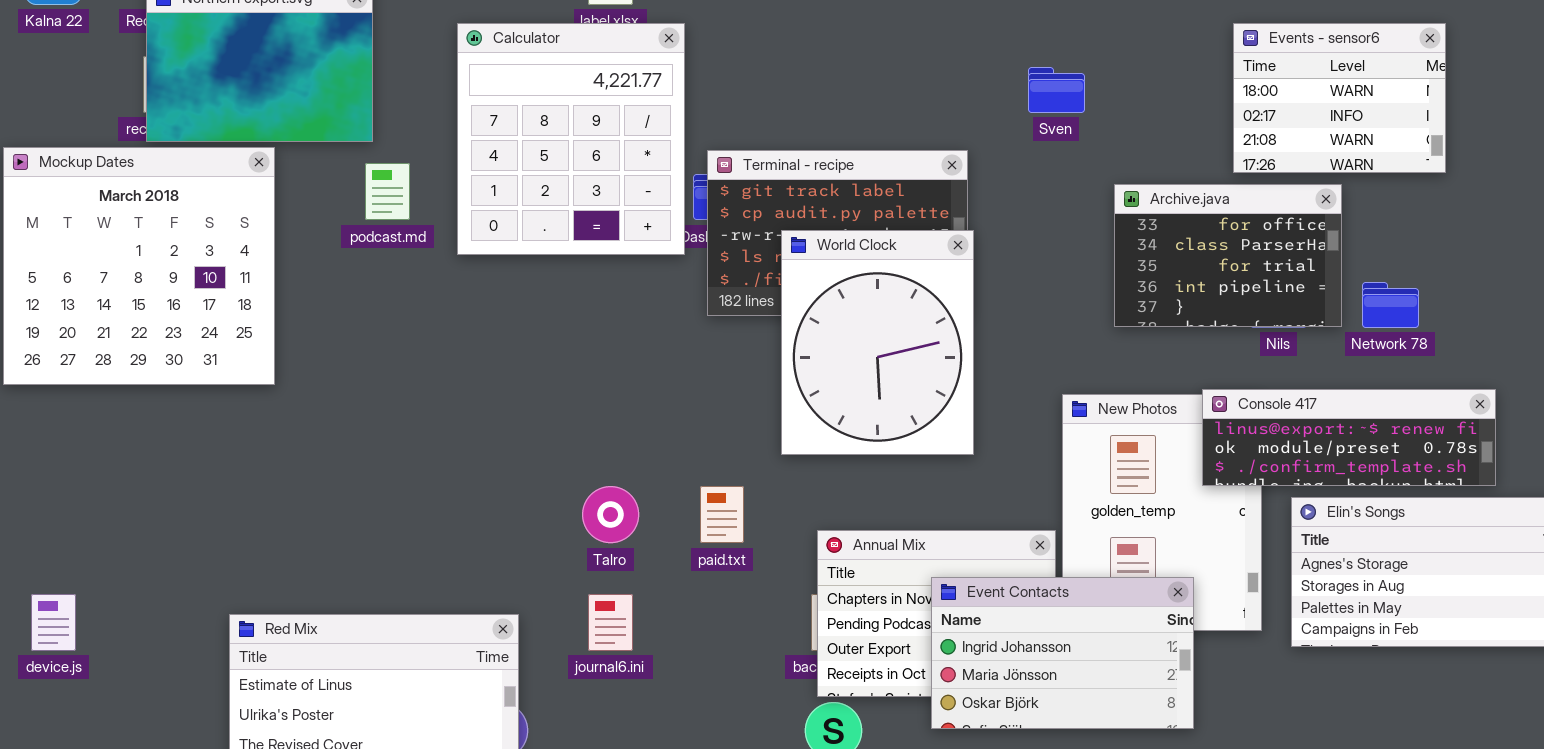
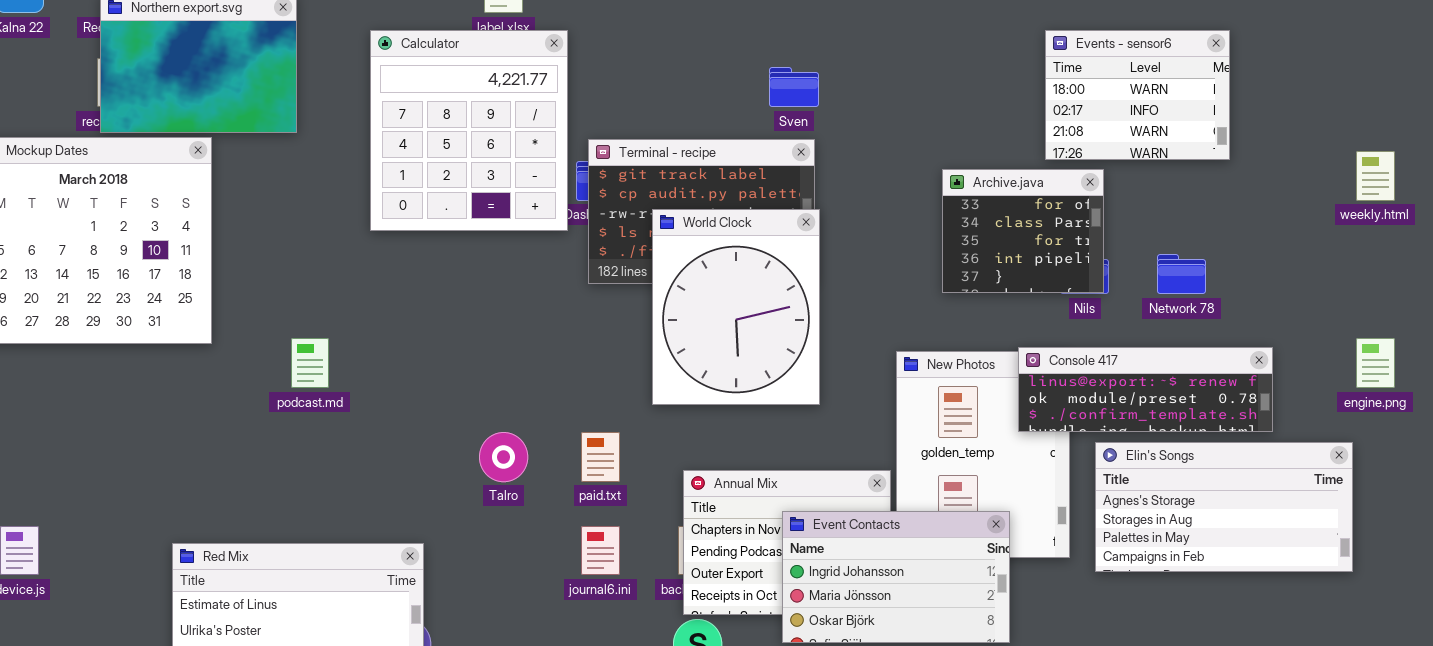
Sven: [1028,67,1085,113] -> [769,67,819,107], moved
podcast.md: [365,163,410,220] -> [291,338,329,388], moved
Archive.java: [1114,184,1342,327] -> [942,169,1104,293], resized
journal6.ini: [588,594,633,651] -> [581,526,620,575], moved

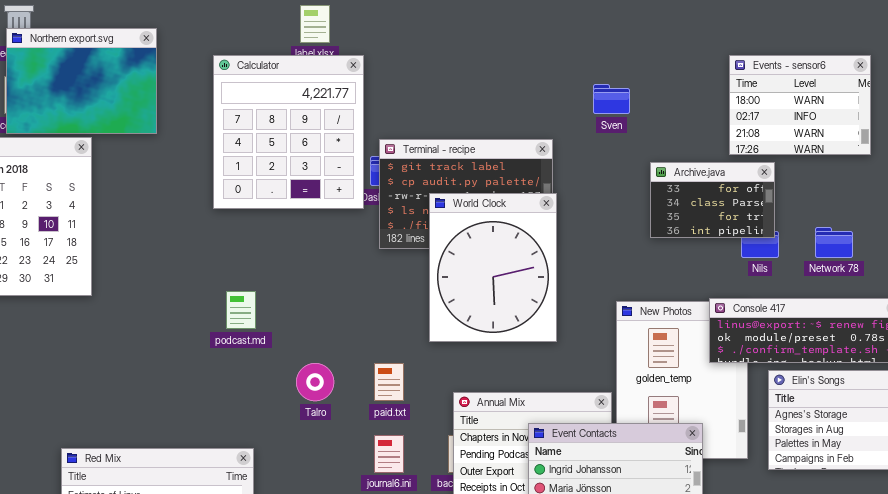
Sven: [769,67,819,107] -> [593,84,630,114], moved
Archive.java: [942,169,1104,293] -> [650,162,775,238], resized
podcast.md: [291,338,329,388] -> [226,291,256,329], moved

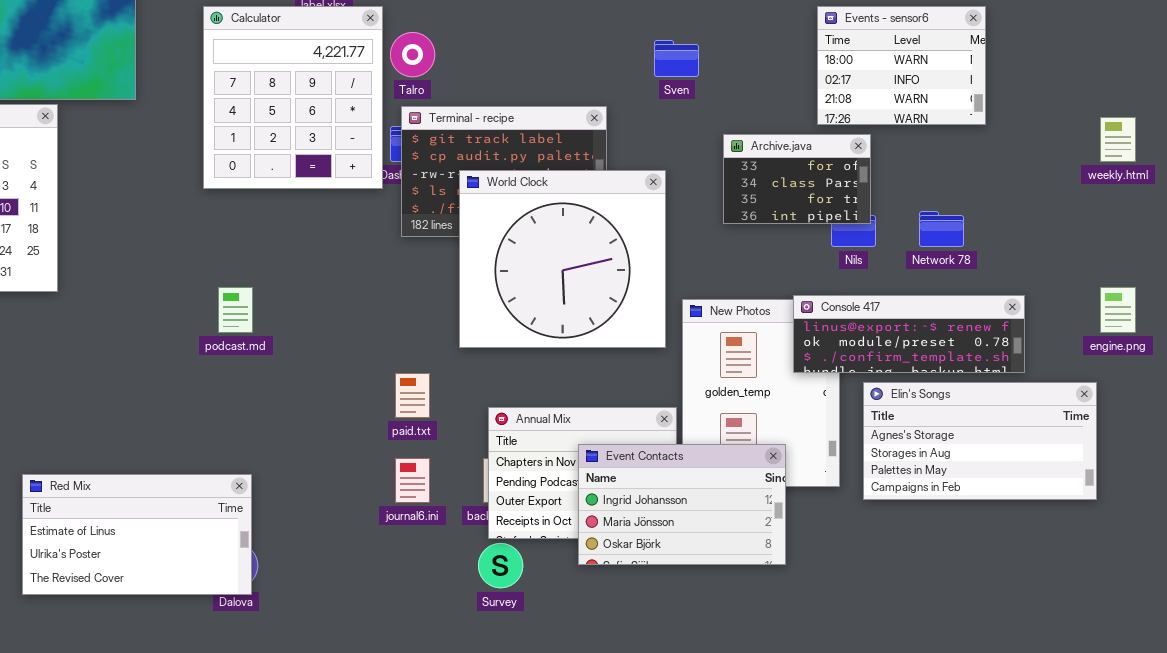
World Clock: [429,193,557,342] -> [459,170,666,348], resized
Talro: [296,363,334,401] -> [390,32,435,77], moved

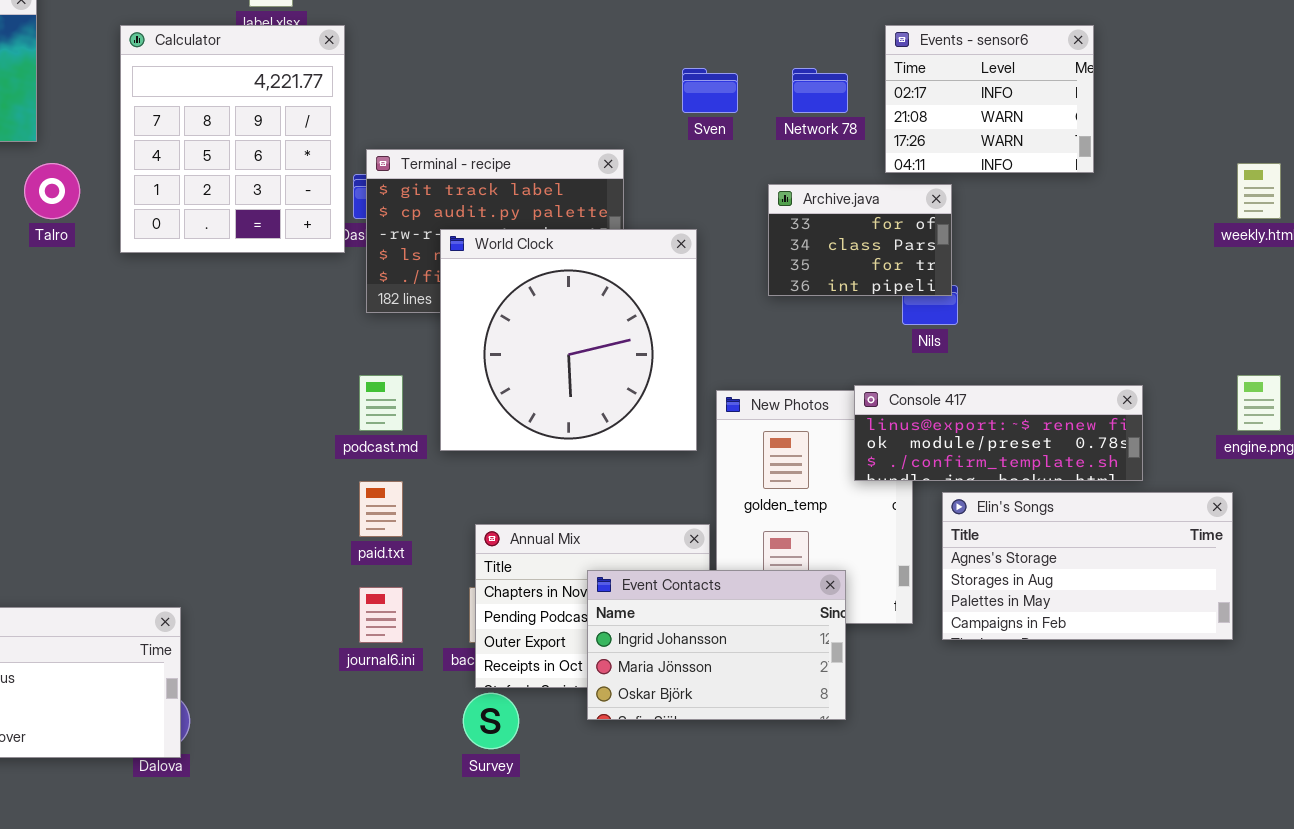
Events - sensor6: [817,6,986,125] -> [885,25,1094,173], scrolled down 1 row
Talro: [390,32,435,77] -> [24,163,80,219], moved
Network 78: [919,211,964,247] -> [792,68,848,113], moved
podcast.md: [218,287,253,333] -> [359,375,403,431], moved

